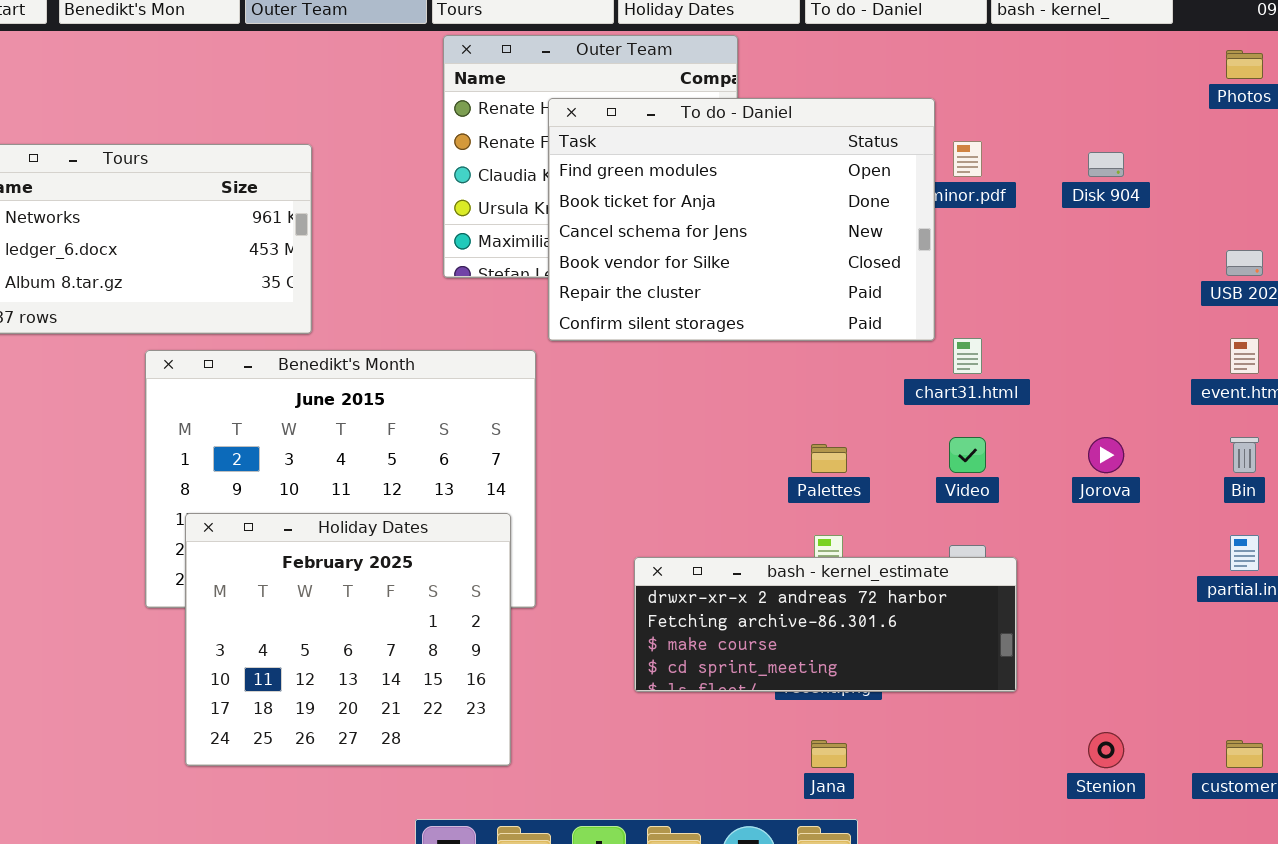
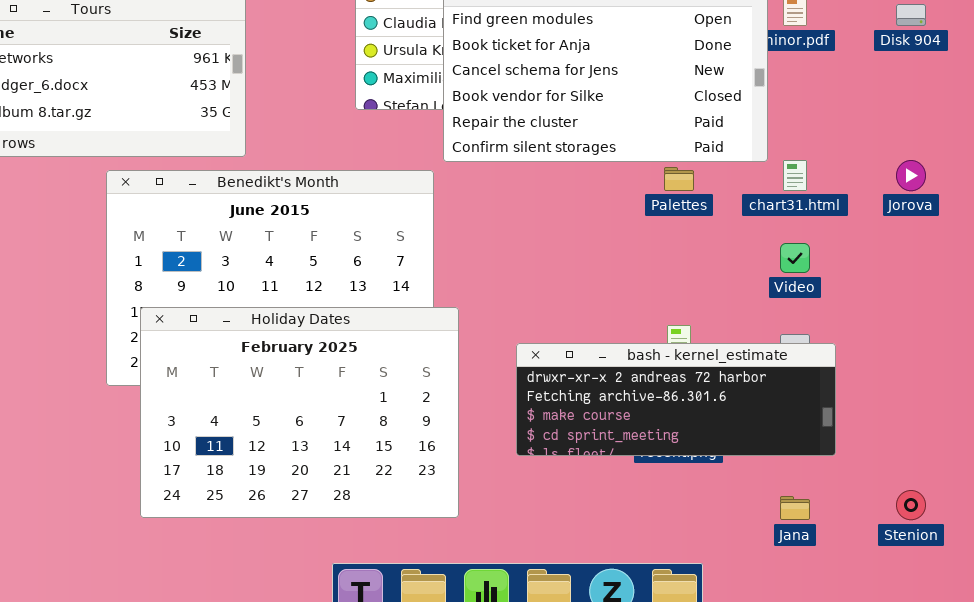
Jorova: [1088,437,1124,473] -> [896,160,926,191], moved
Palettes: [811,444,847,473] -> [664,167,694,191], moved
Holiday Dates: [185,513,511,766] -> [140,307,459,518], resized
Jana: [811,740,847,768] -> [780,496,810,520], moved

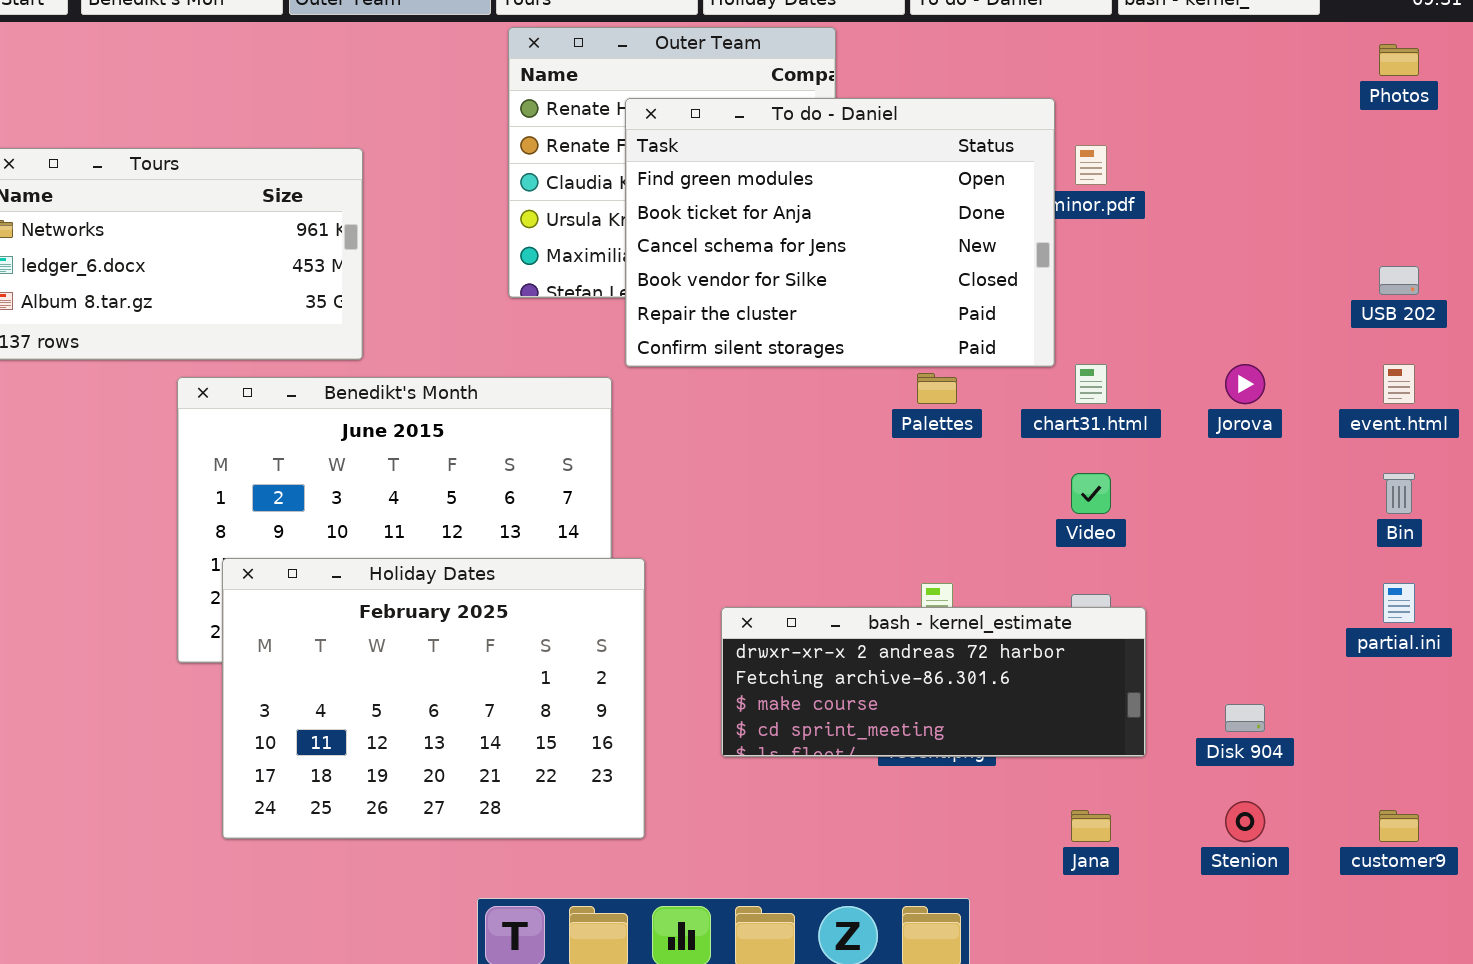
Disk 904: [896,4,926,26] -> [1225,704,1265,732], moved

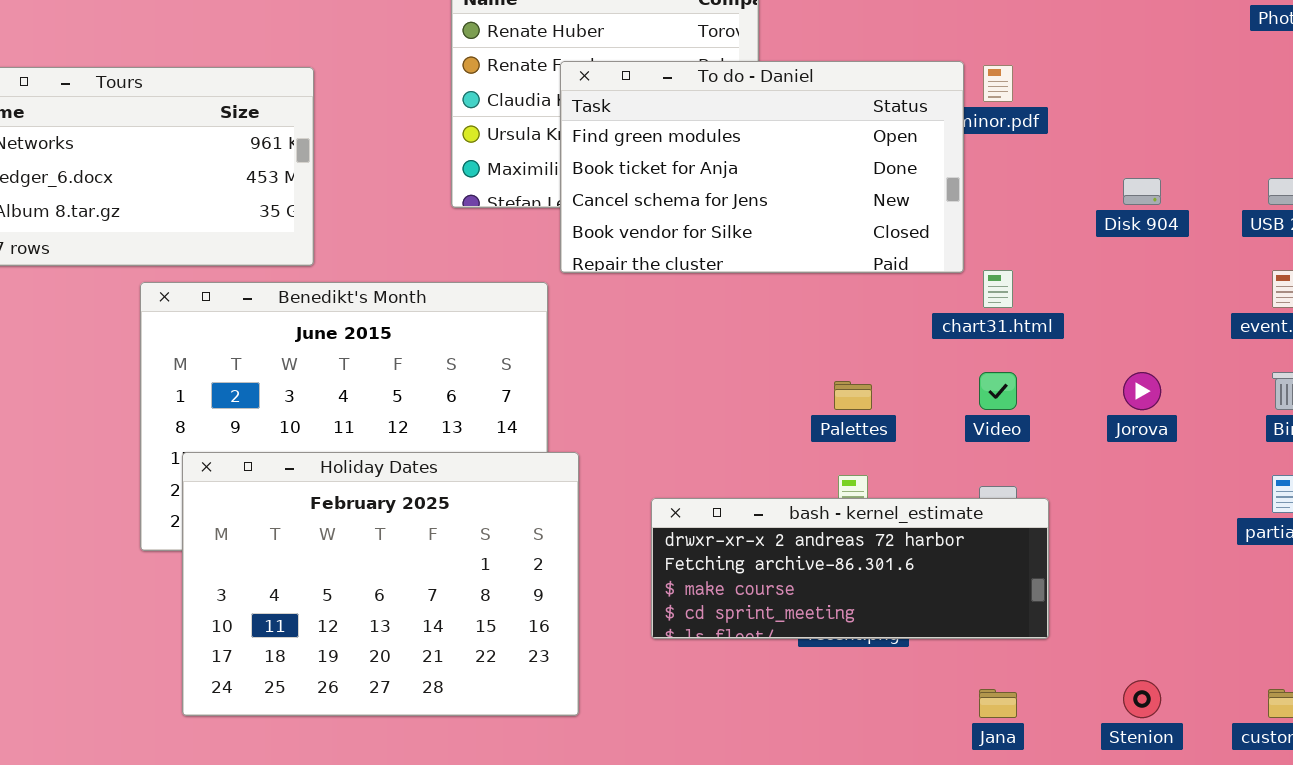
To do - Daniel: [625,98,1055,367] -> [560,61,964,273], resized
Jorova: [1225,364,1265,404] -> [1123,372,1161,410], moved
Palettes: [917,373,957,404] -> [834,381,872,410], moved
Disk 904: [1225,704,1265,732] -> [1123,178,1161,205], moved

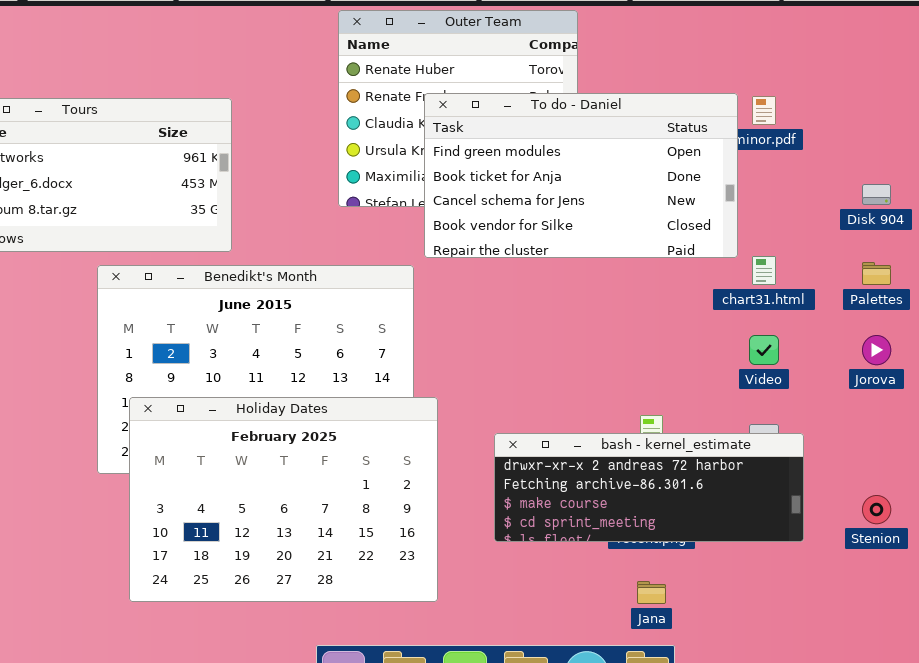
Palettes: [834,381,872,410] -> [862,262,891,285], moved
Stenion: [1123,680,1161,718] -> [862,495,891,524], moved
Jana: [979,689,1017,718] -> [637,581,666,604], moved

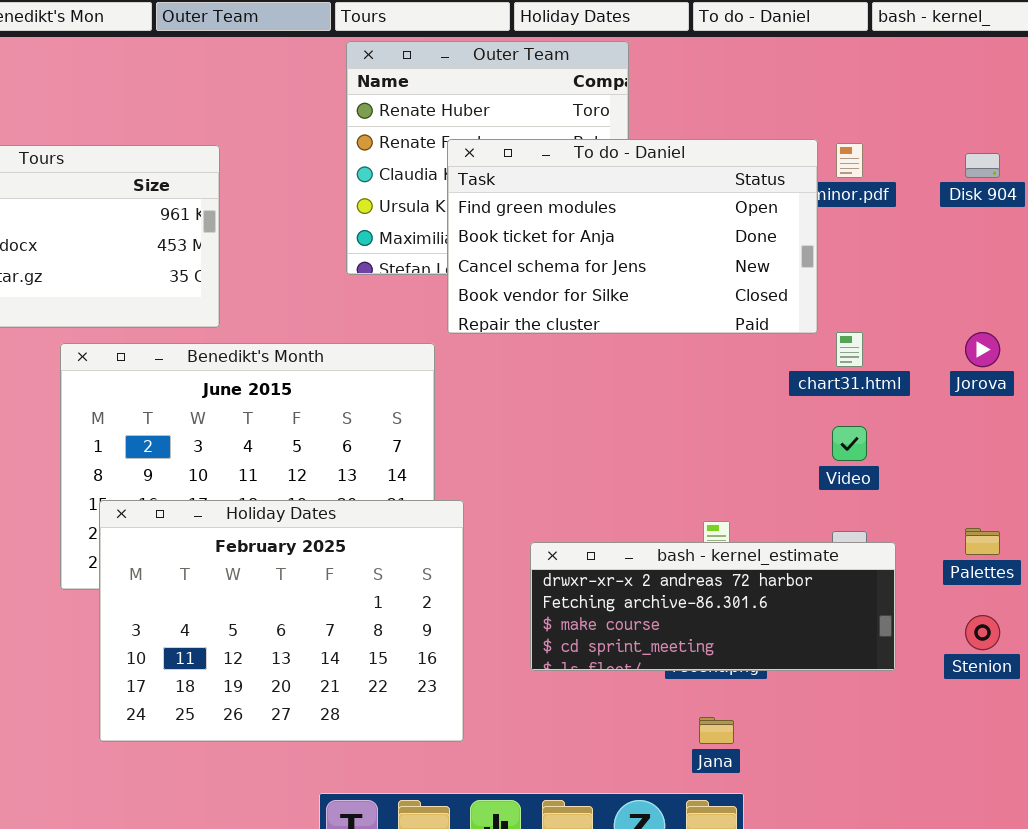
Disk 904: [862,184,891,205] -> [965,153,1000,178], moved
Palettes: [862,262,891,285] -> [965,528,1000,555], moved
Jorova: [862,335,891,365] -> [965,332,1000,367], moved

